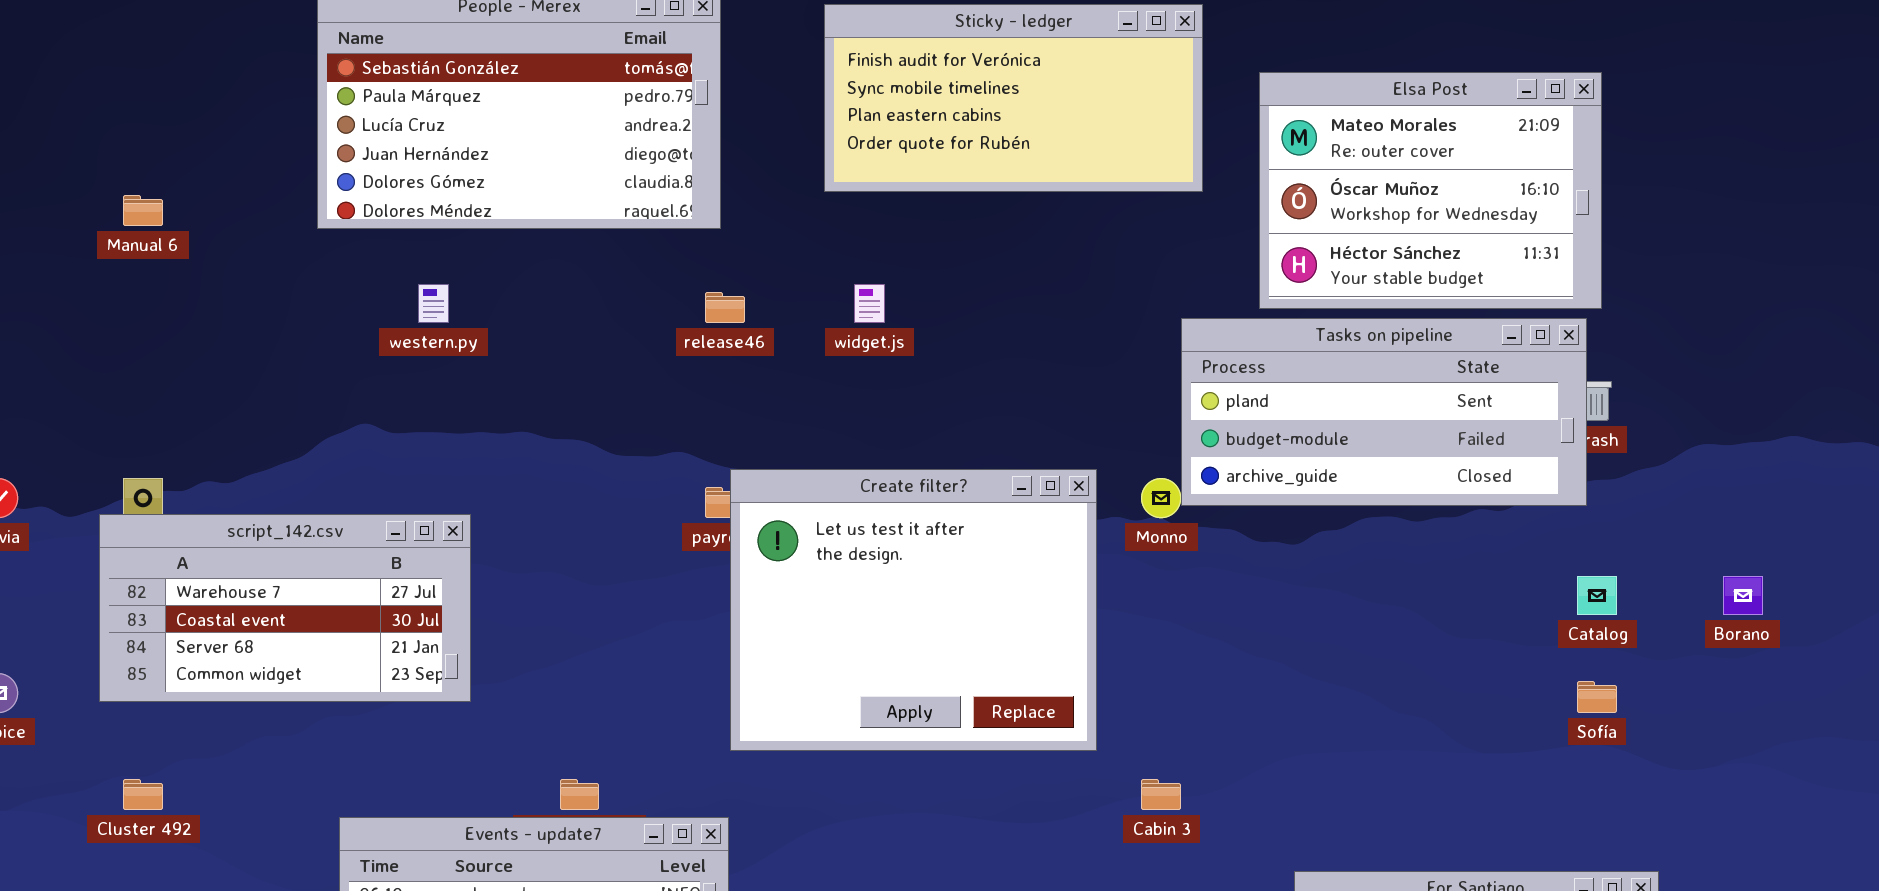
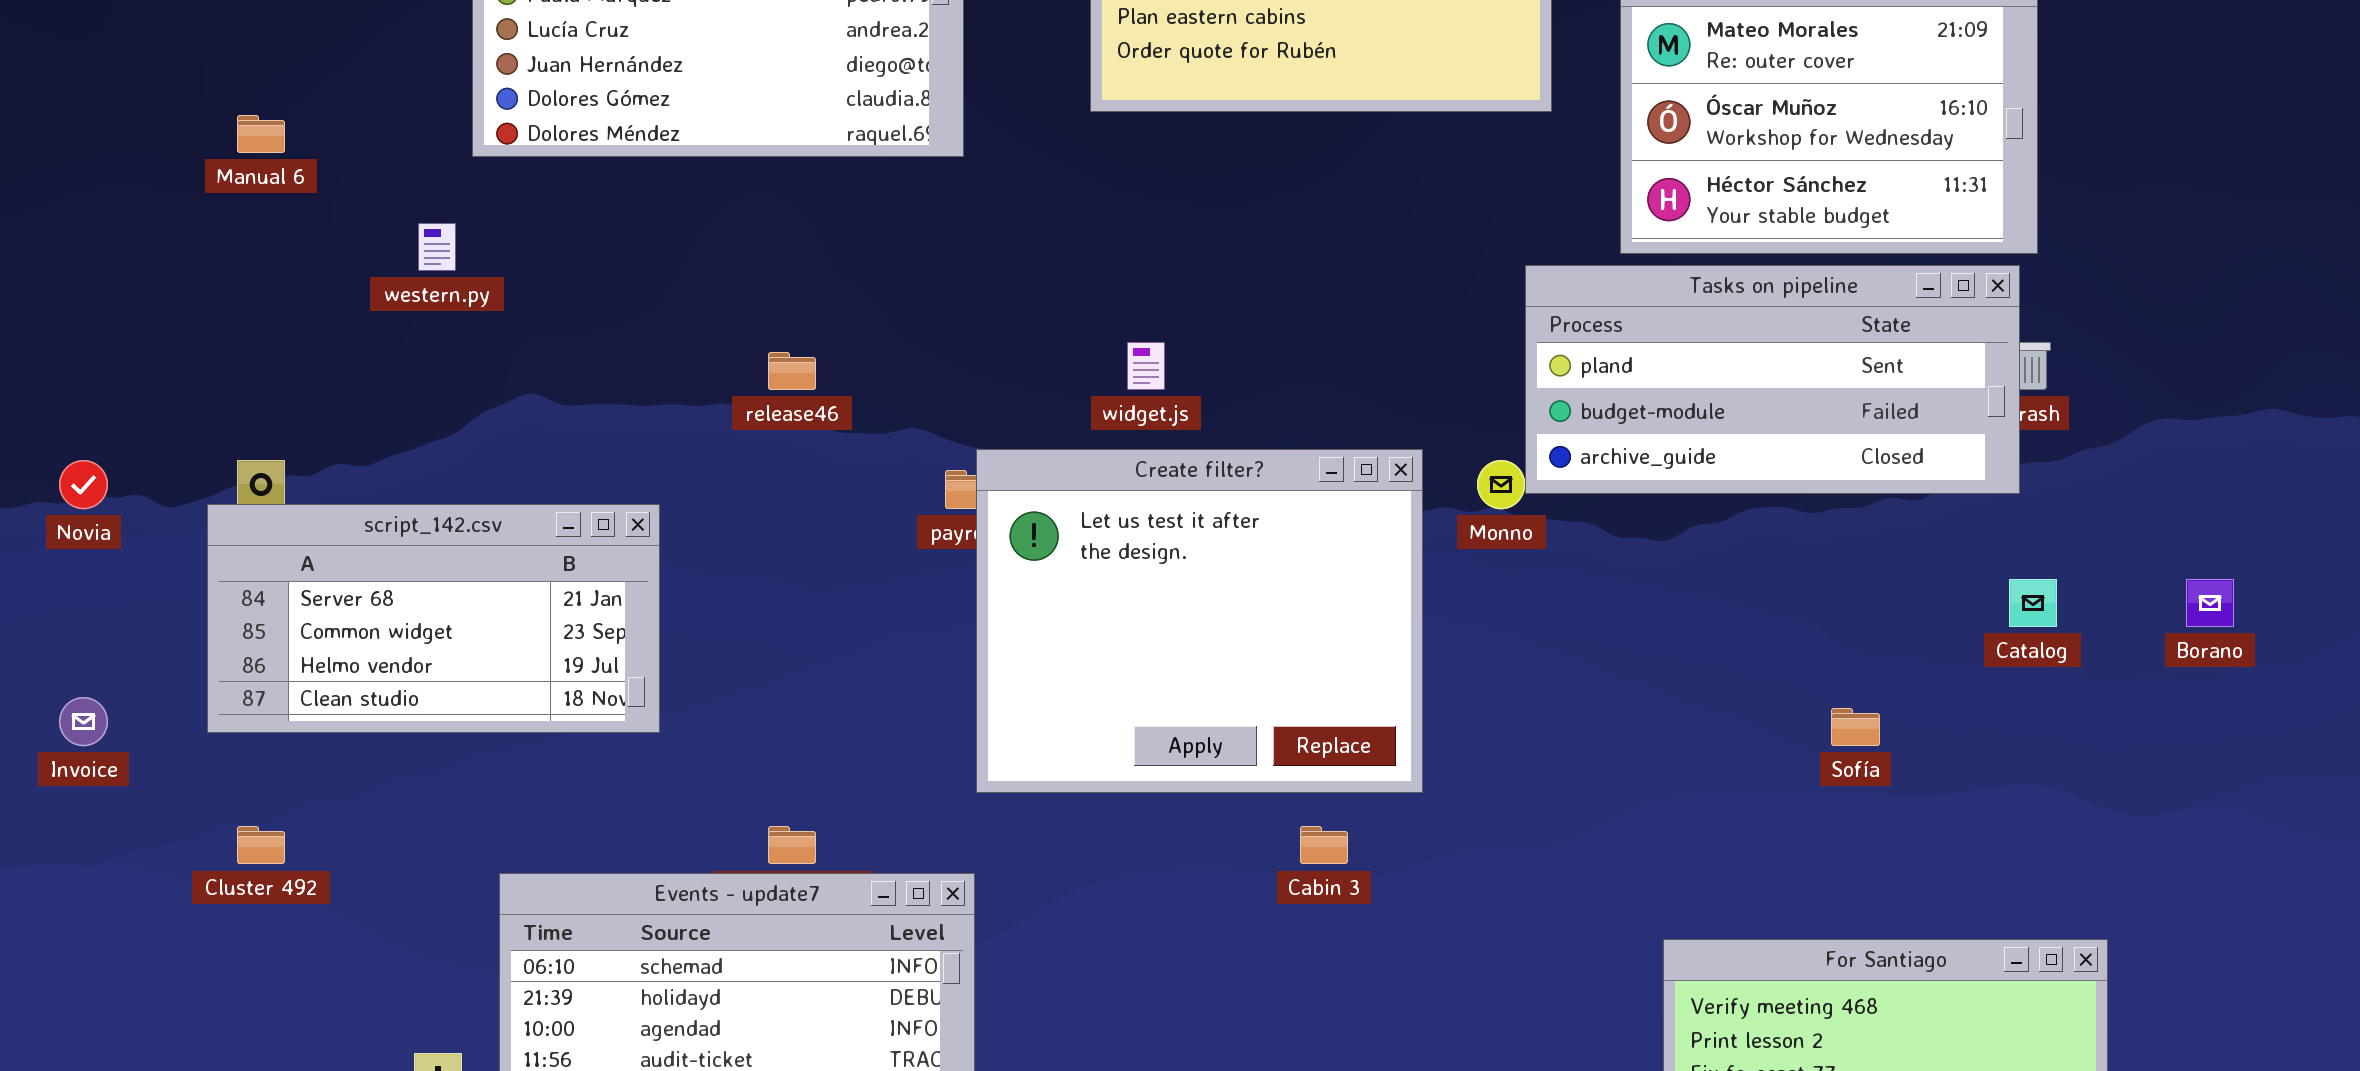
western.py: [418,284,449,323] -> [418,223,456,271], moved
widget.js: [854,284,885,323] -> [1127,342,1165,390], moved
release46: [705,292,745,323] -> [768,352,816,390], moved
script_142.csv: [99,514,471,702] -> [207,504,660,733], scrolled down 2 rows
Sofía: [1577,681,1617,713] -> [1831,708,1880,746], moved
Cabin 3: [1141,779,1181,810] -> [1300,826,1348,864], moved

